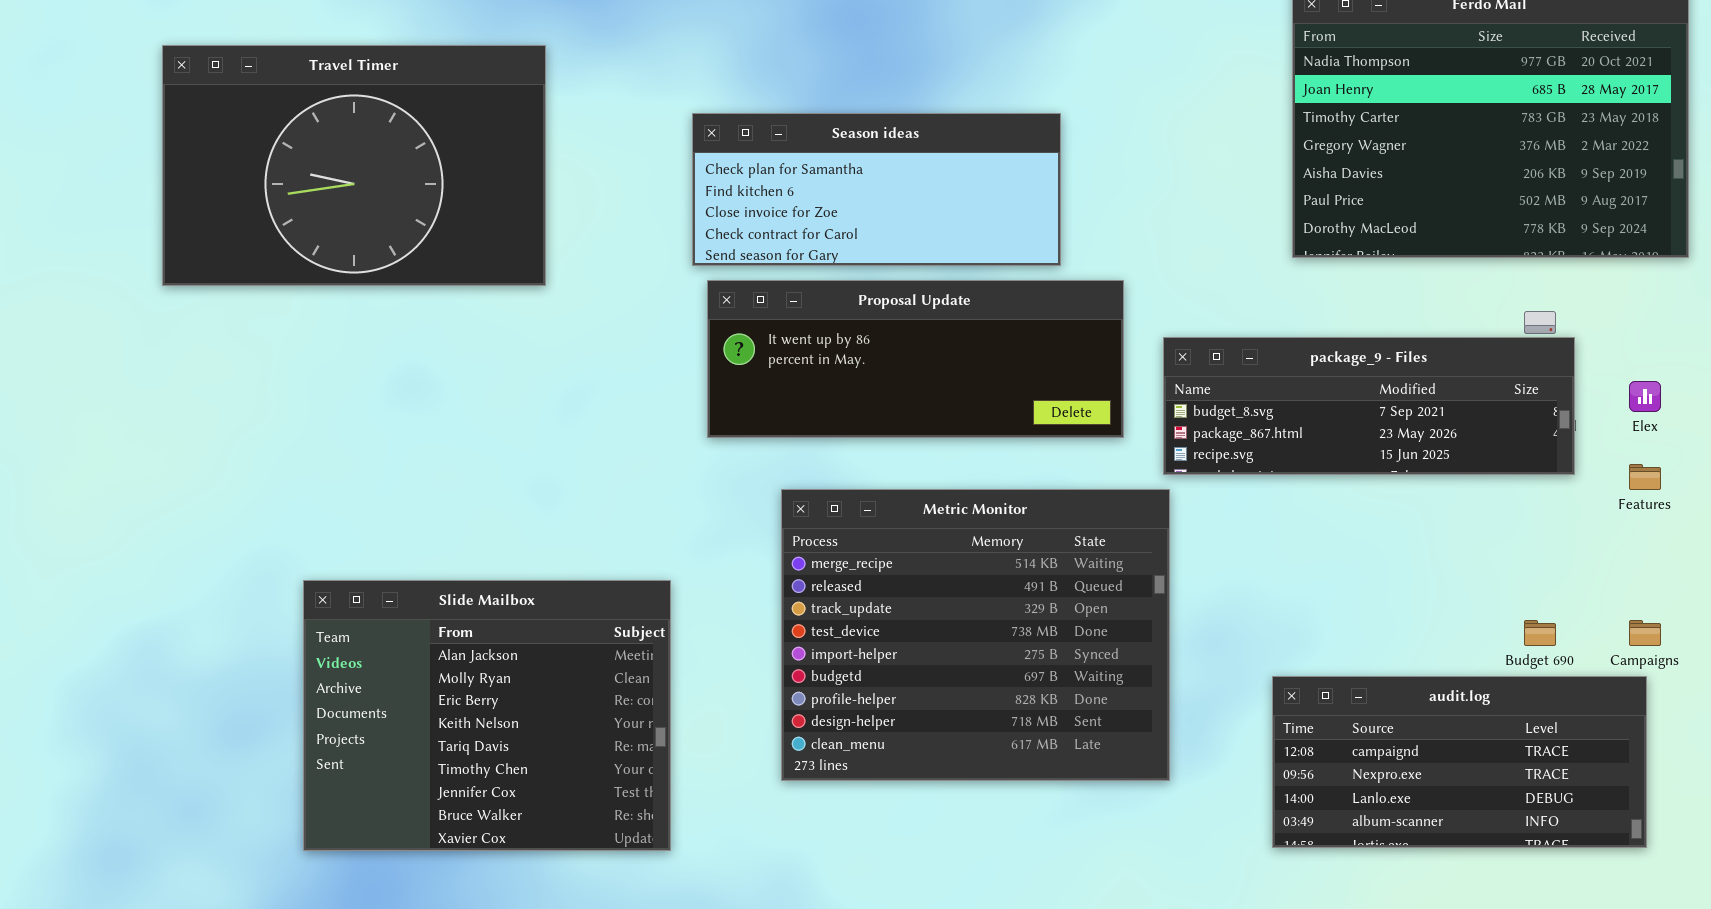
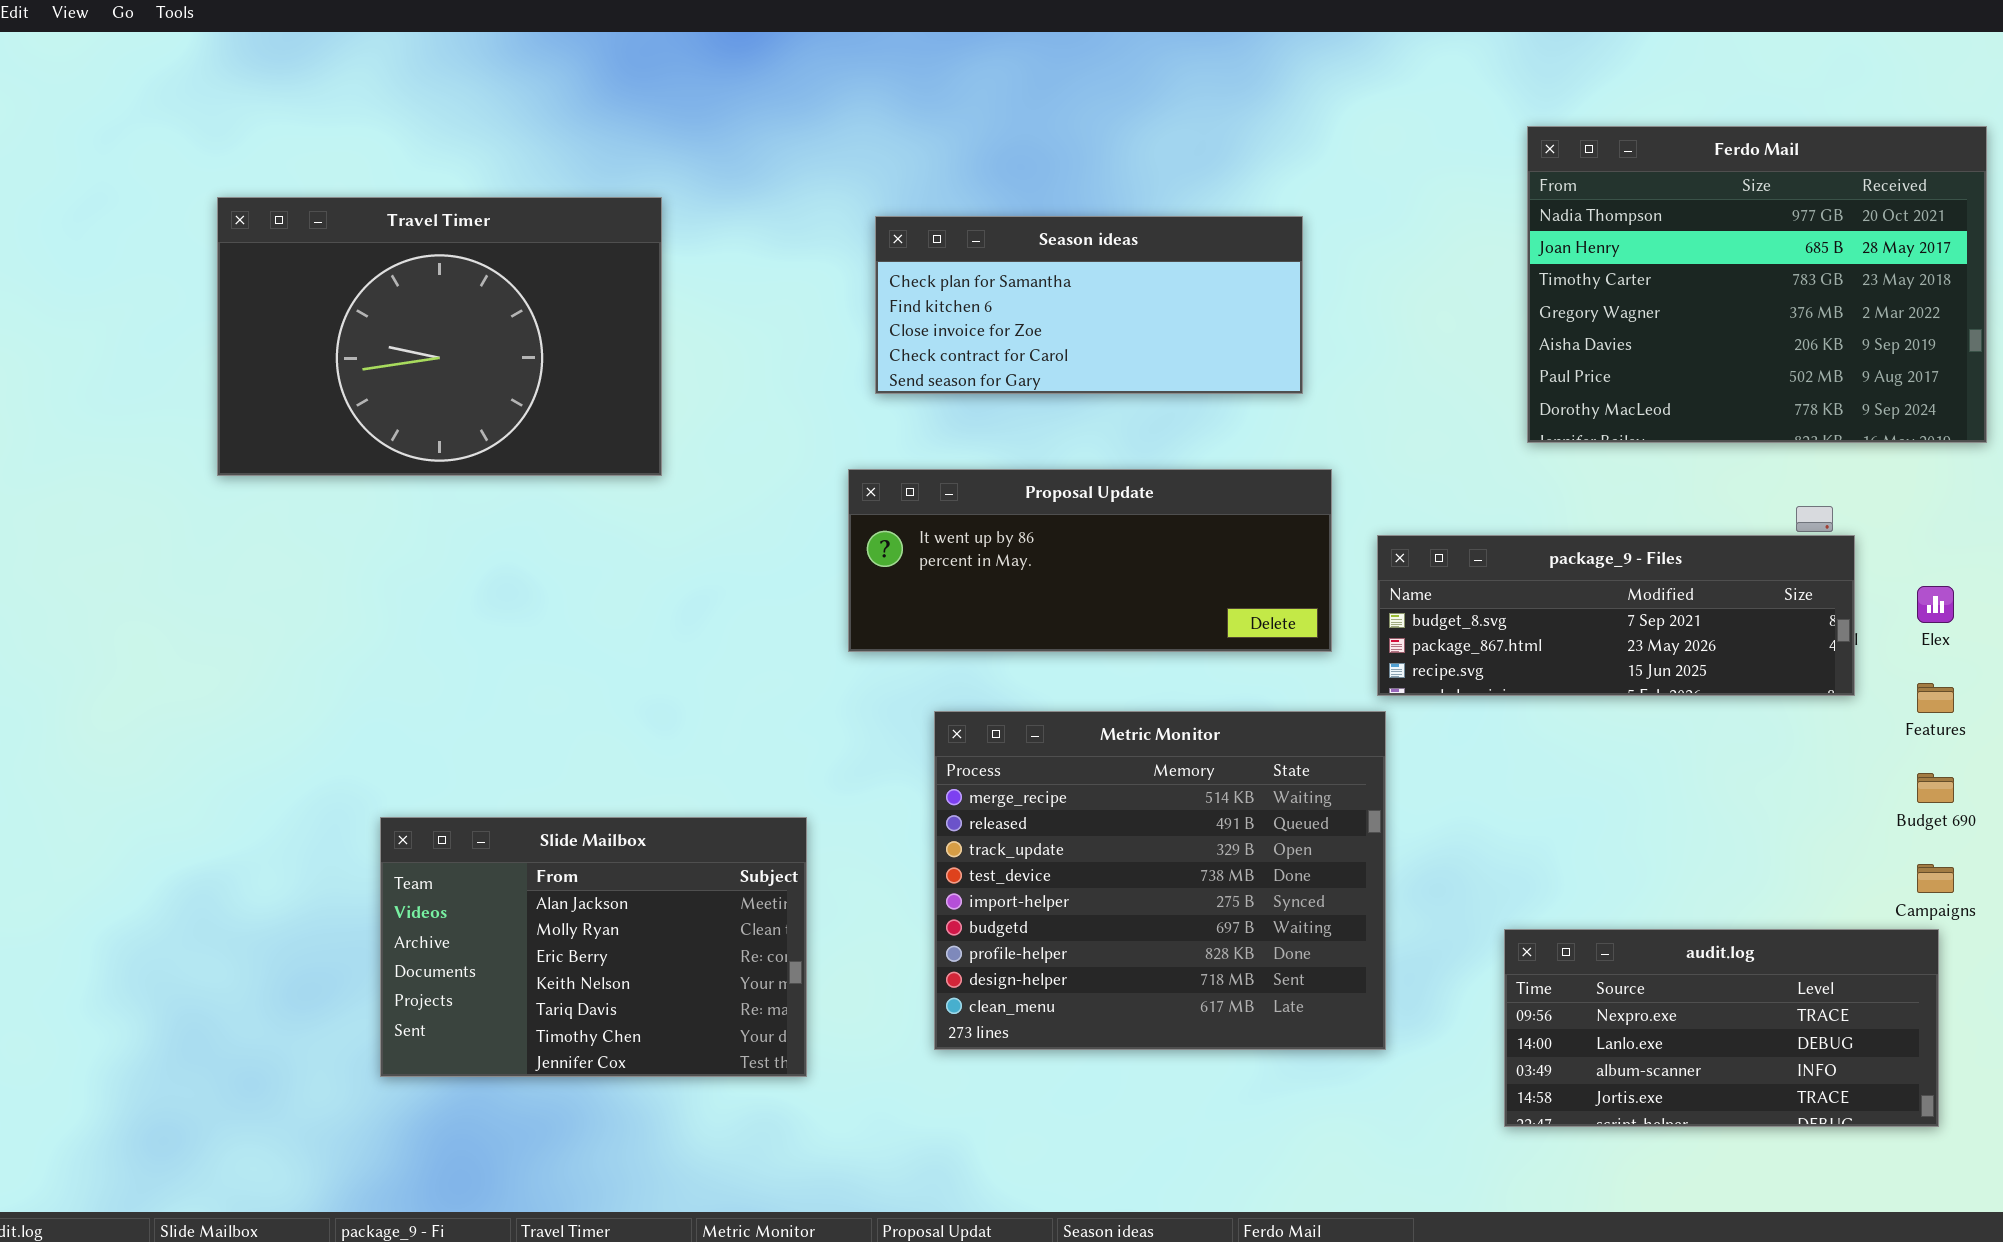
Season ideas: [692,113,1061,266] -> [875,216,1303,394], moved
Slide Mailbox: [303,580,671,851] -> [380,817,807,1077], resized
Budget 690: [1524,620,1556,646] -> [1917,773,1954,803], moved
audit.log: [1272,676,1647,848] -> [1504,929,1939,1127], scrolled down 1 row

